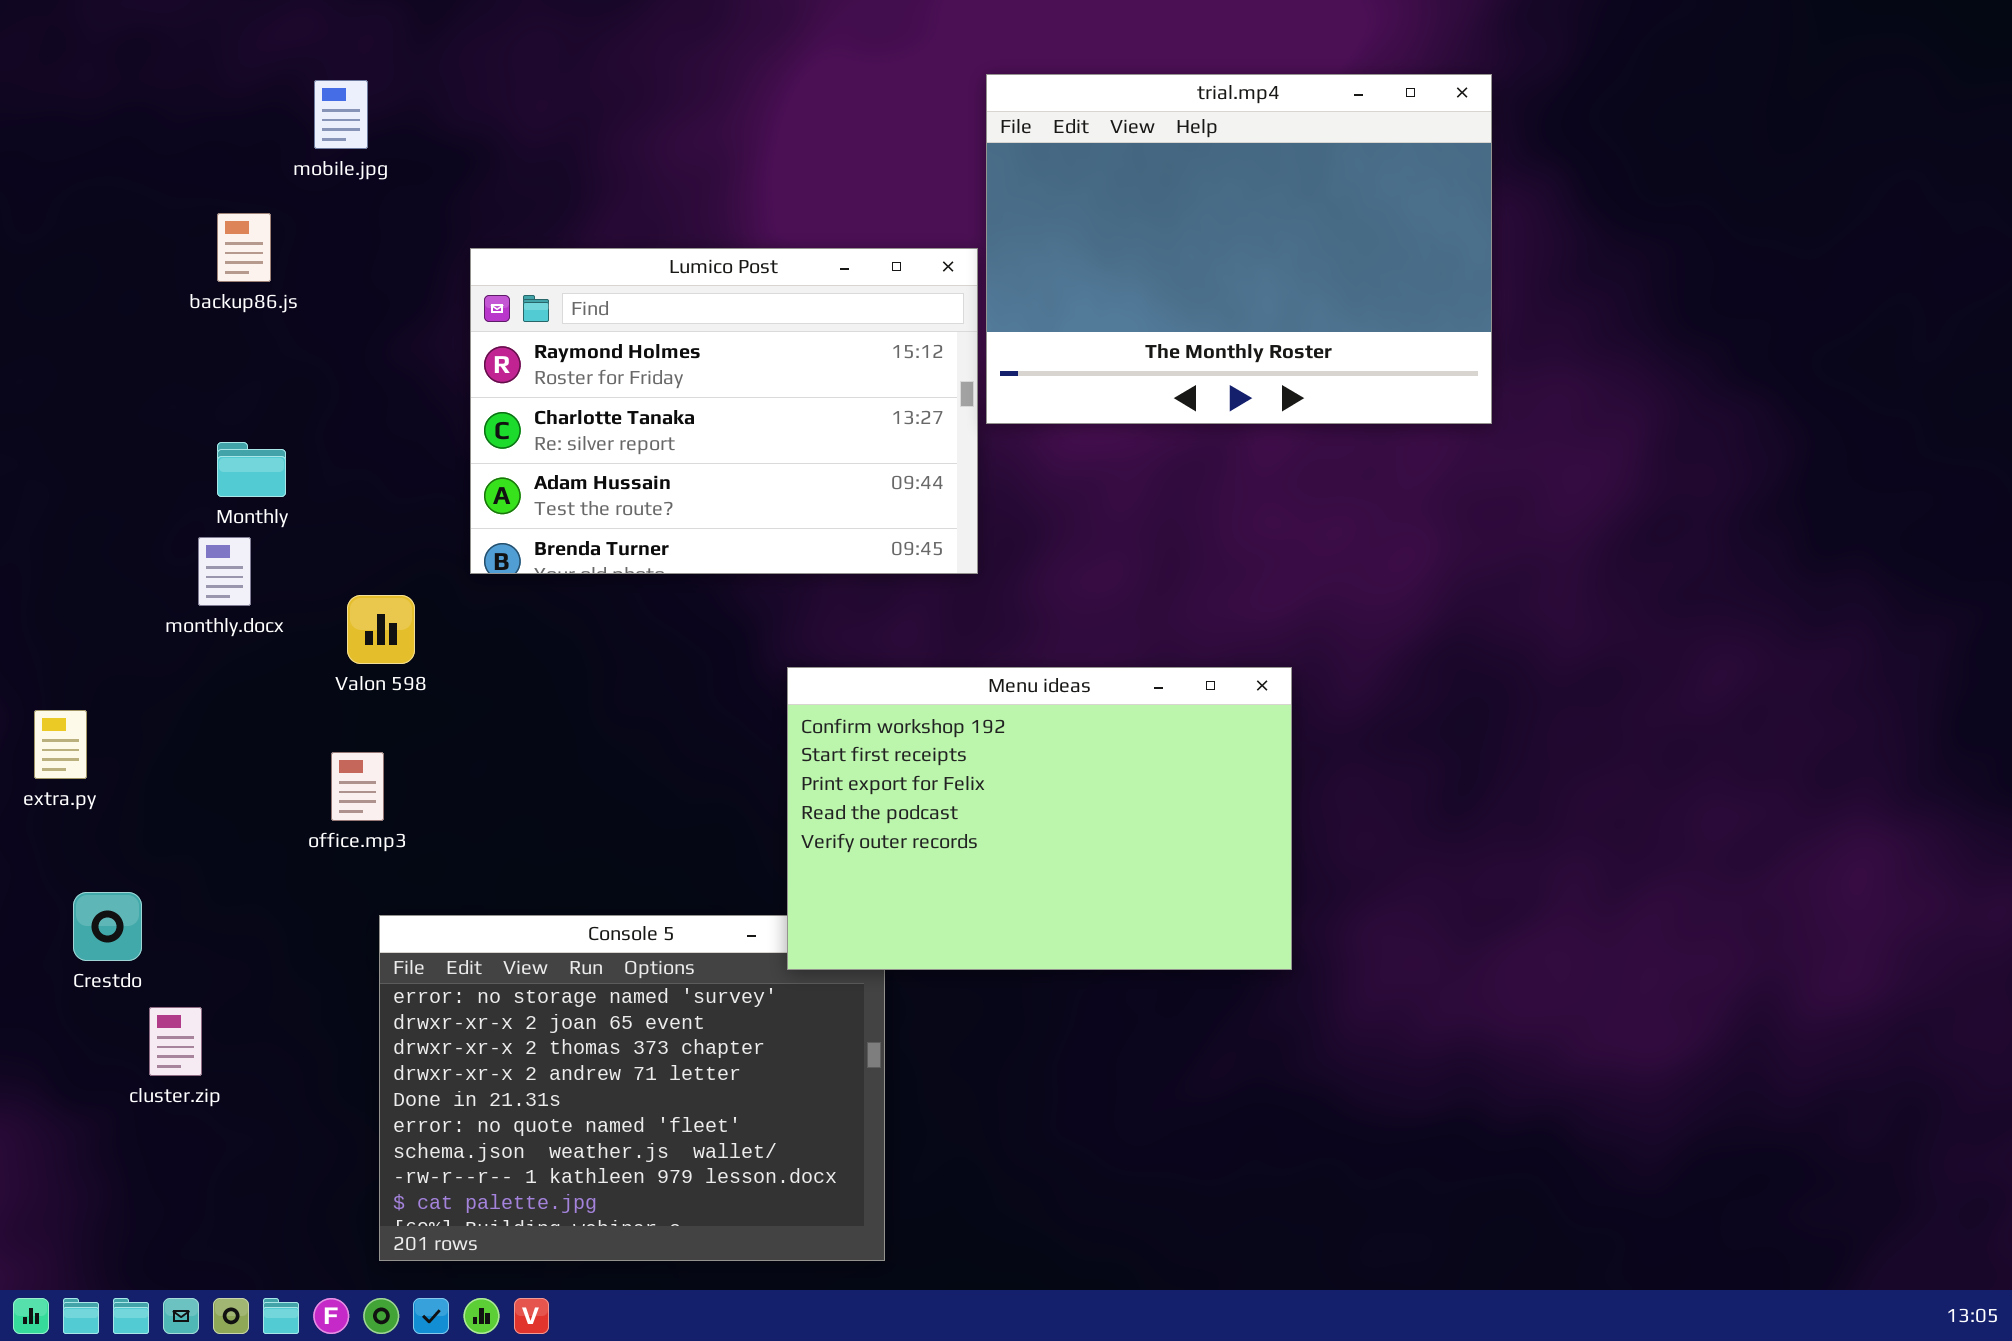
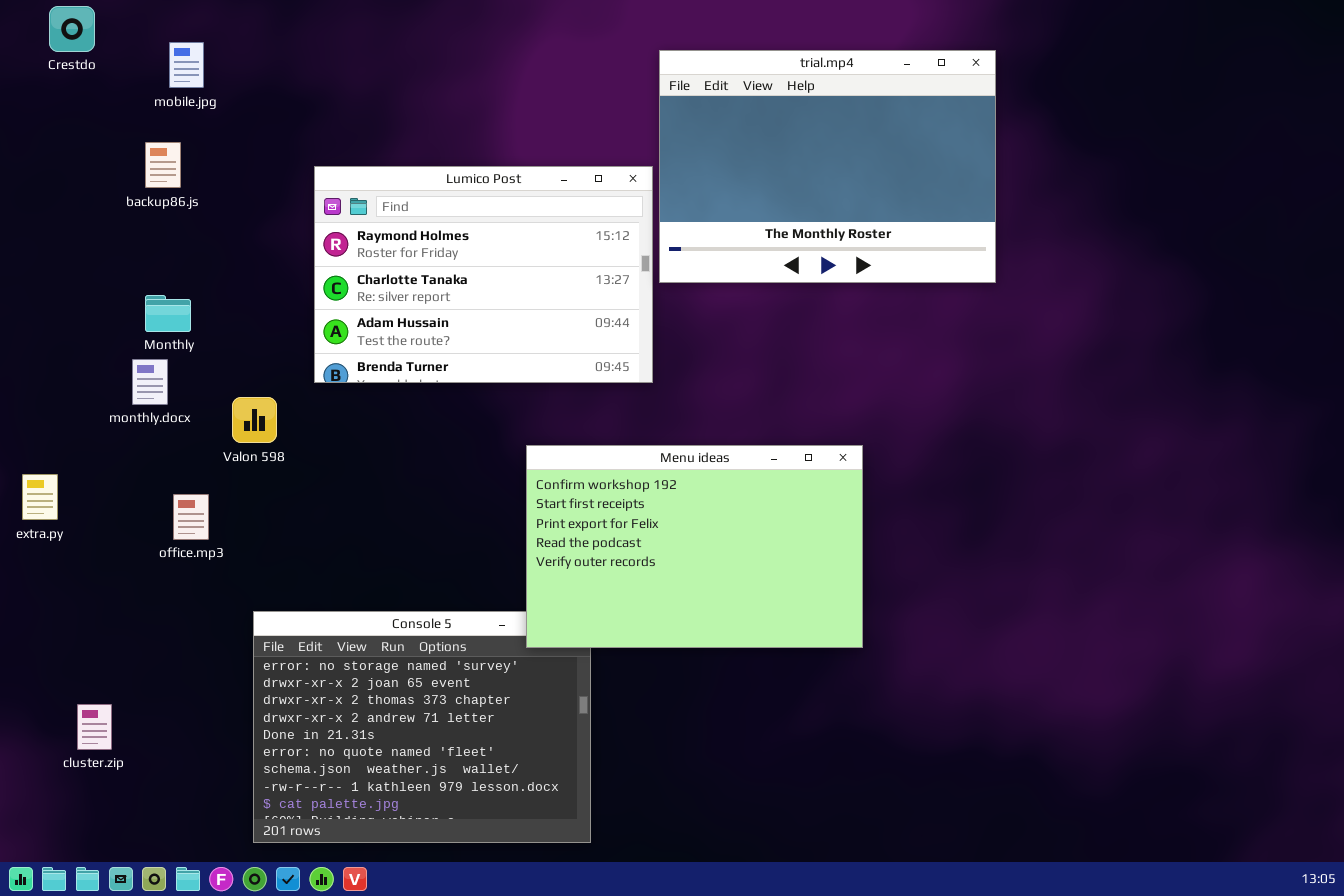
mobile.jpg: [314,80,368,149] -> [169,42,204,88], moved
office.mp3: [331,752,384,821] -> [173,494,209,540], moved
Crestdo: [73,892,142,961] -> [49,6,95,52], moved
cluster.zip: [149,1007,202,1076] -> [77,704,112,750], moved

